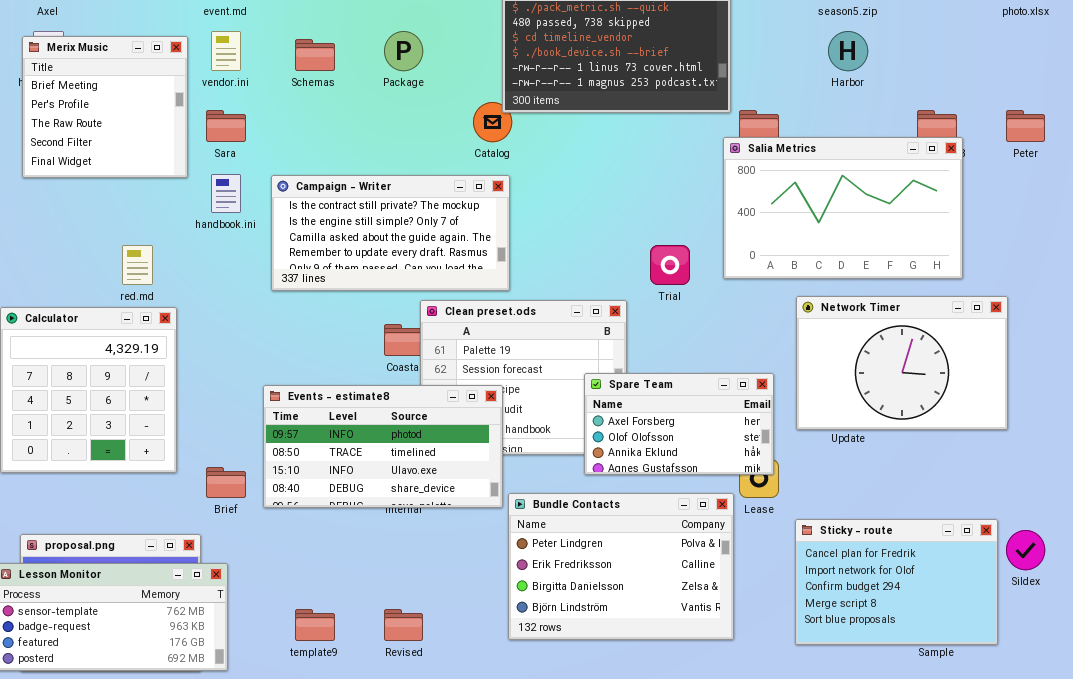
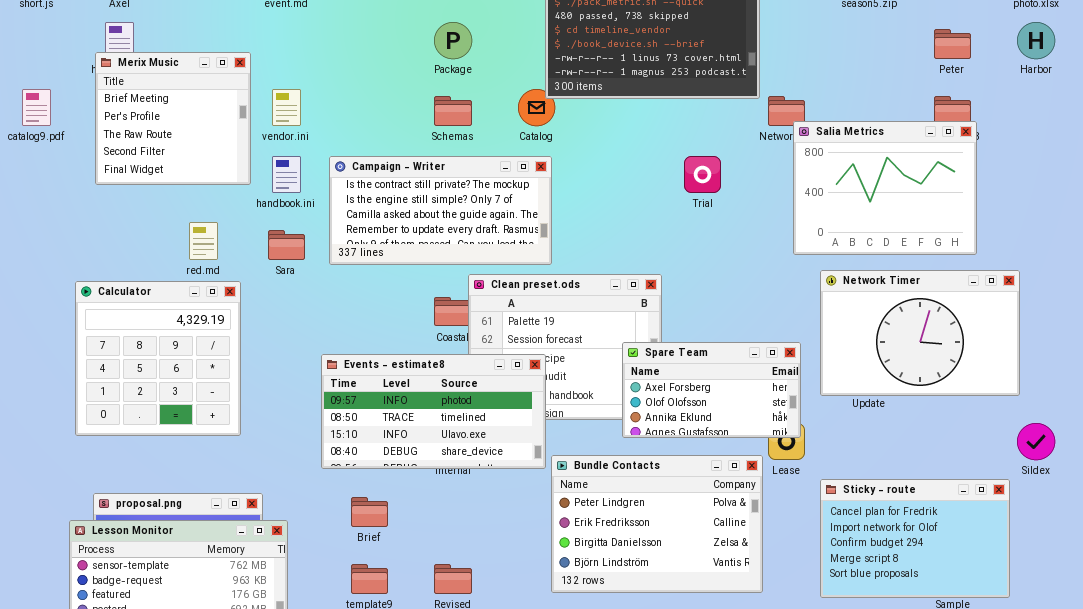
vendor.ini: [211,31,241,71] -> [272,89,301,126], moved
Harbor: [828,31,868,71] -> [1017,22,1055,59], moved
Merix Music: [22,36,188,178] -> [95,52,251,185], moved
Schemas: [295,39,335,71] -> [434,96,472,126], moved
Sara: [206,110,246,142] -> [268,230,305,260], moved
Peter: [1006,110,1045,142] -> [934,29,971,59], moved
Salia Metrics: [723,137,963,279] -> [793,121,977,255], resized
Trial: [650,245,690,285] -> [684,156,721,193], moved
Brief: [206,467,246,498] -> [351,497,388,527], moved
Sildex: [1006,530,1045,570] -> [1017,423,1055,460], moved

